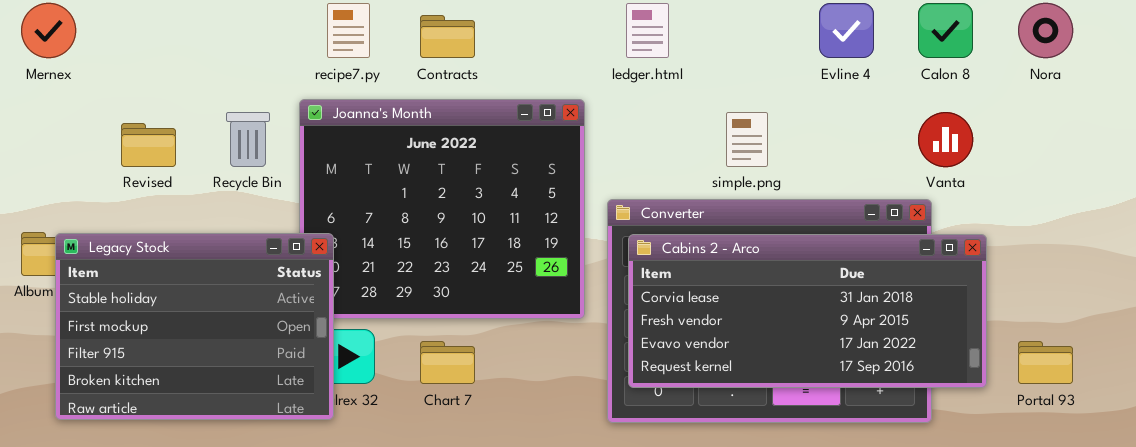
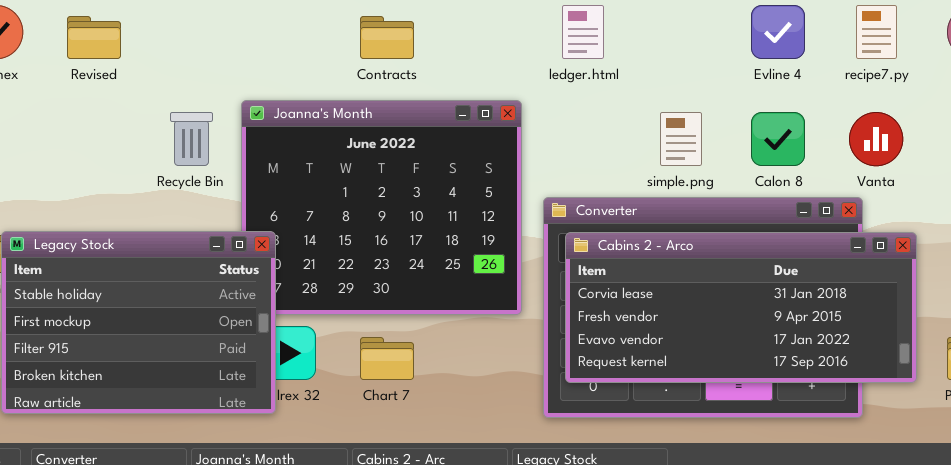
recipe7.py: [327,3,370,58] -> [856,5,897,59], moved
Calon 8: [918,3,973,58] -> [751,112,805,166], moved
Revised: [121,123,176,167] -> [67,16,121,59], moved

